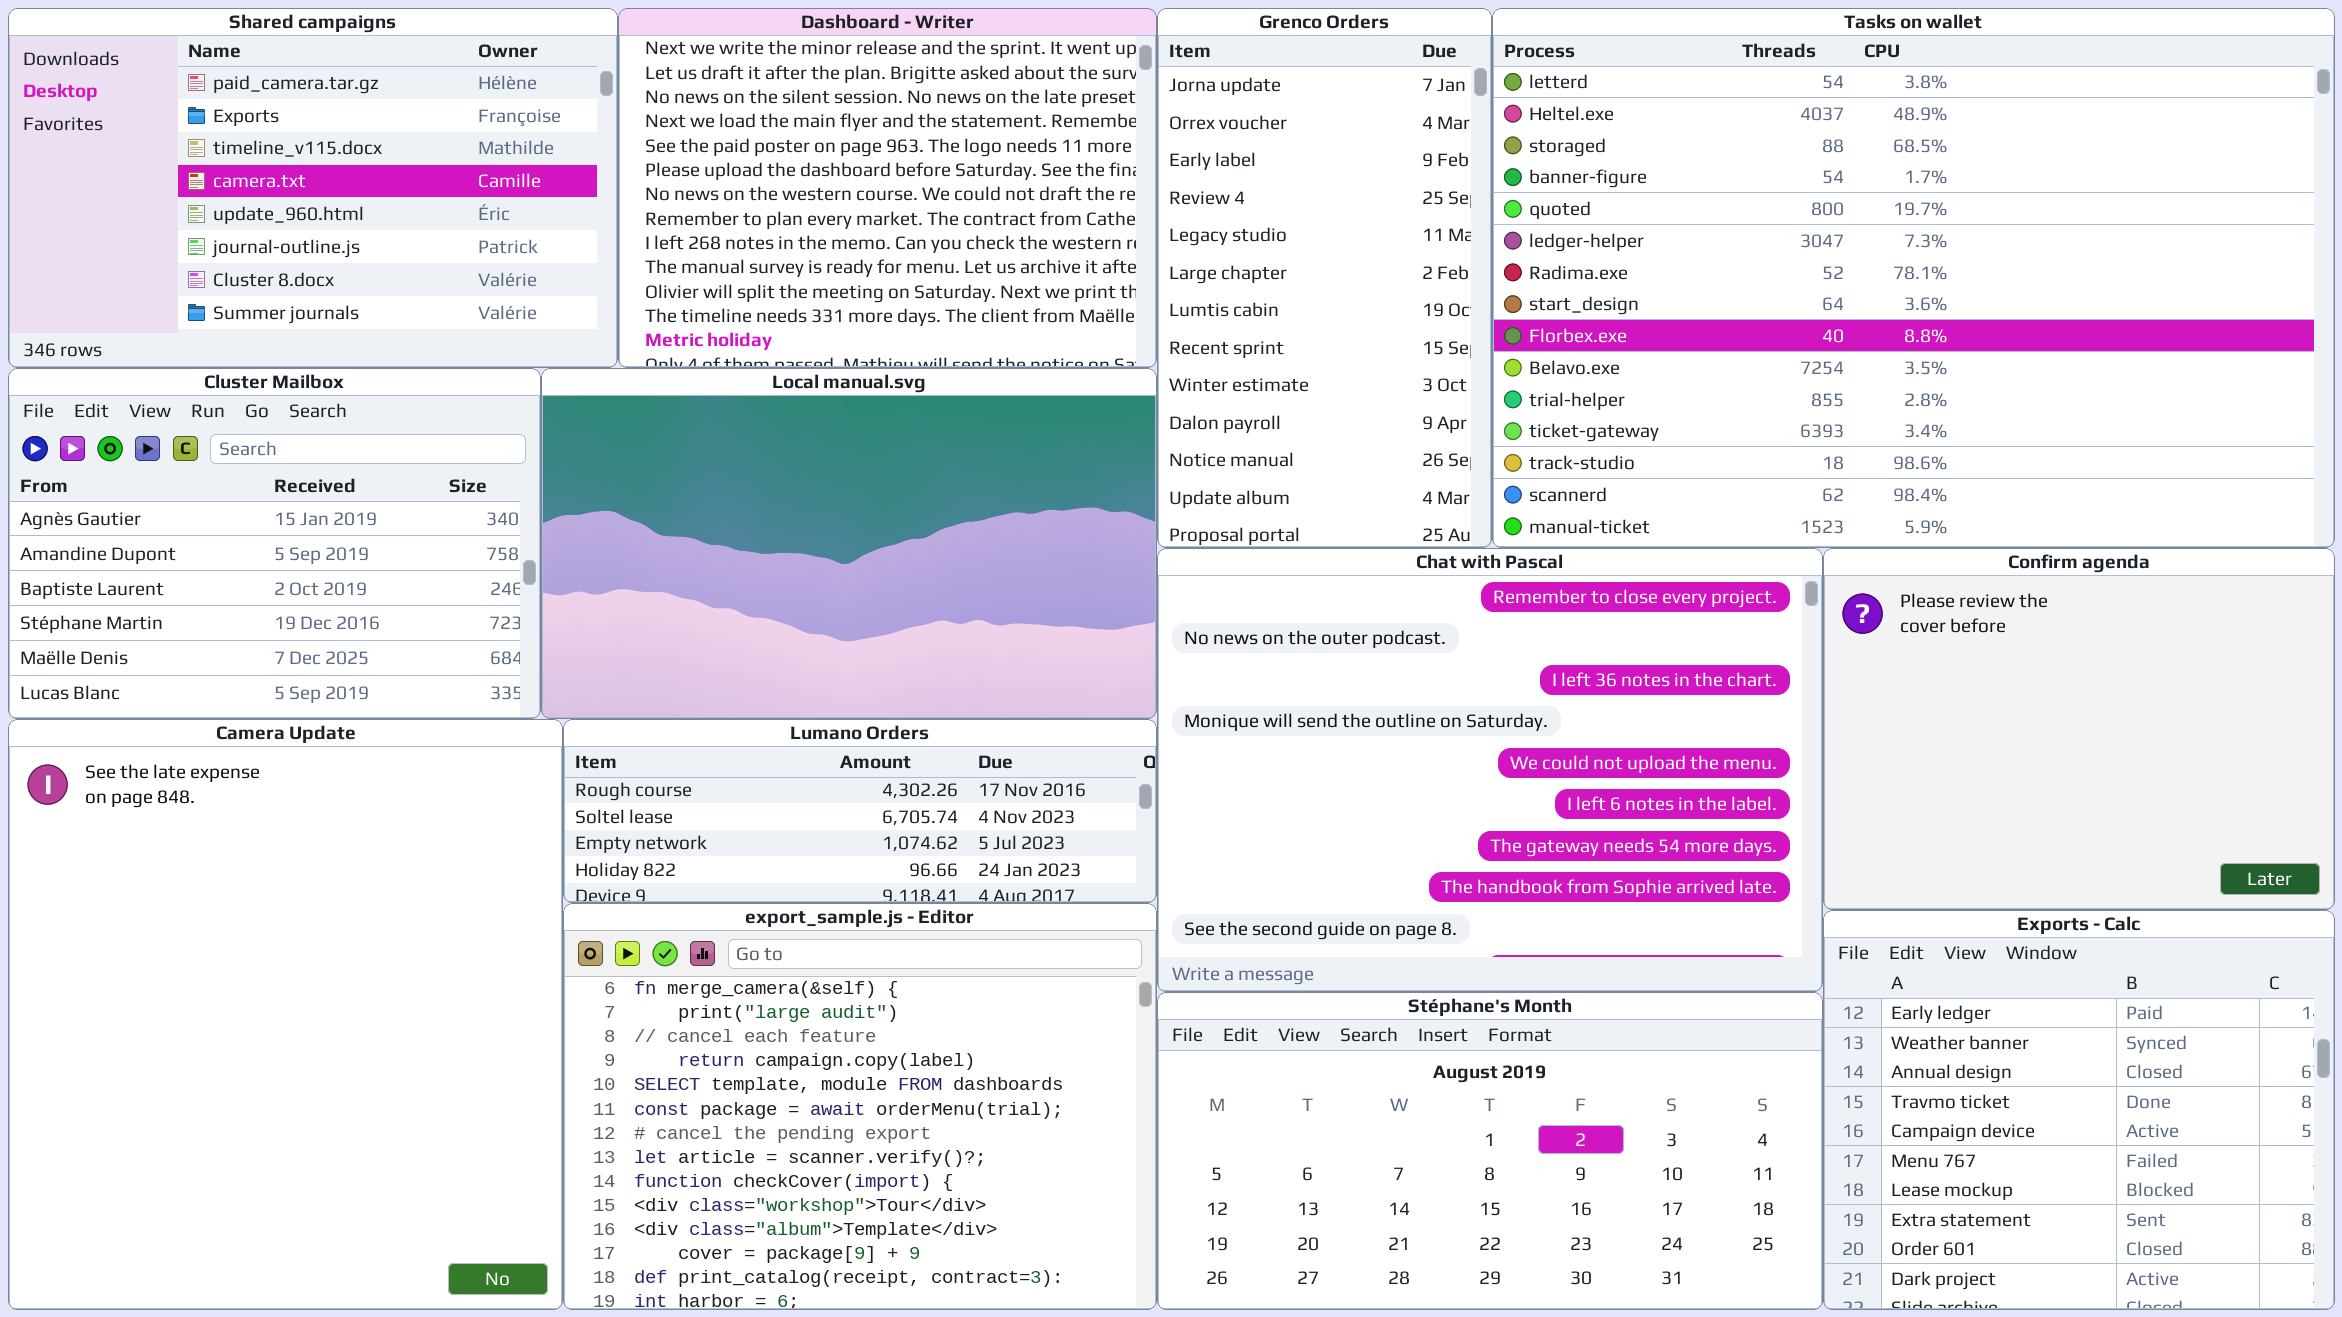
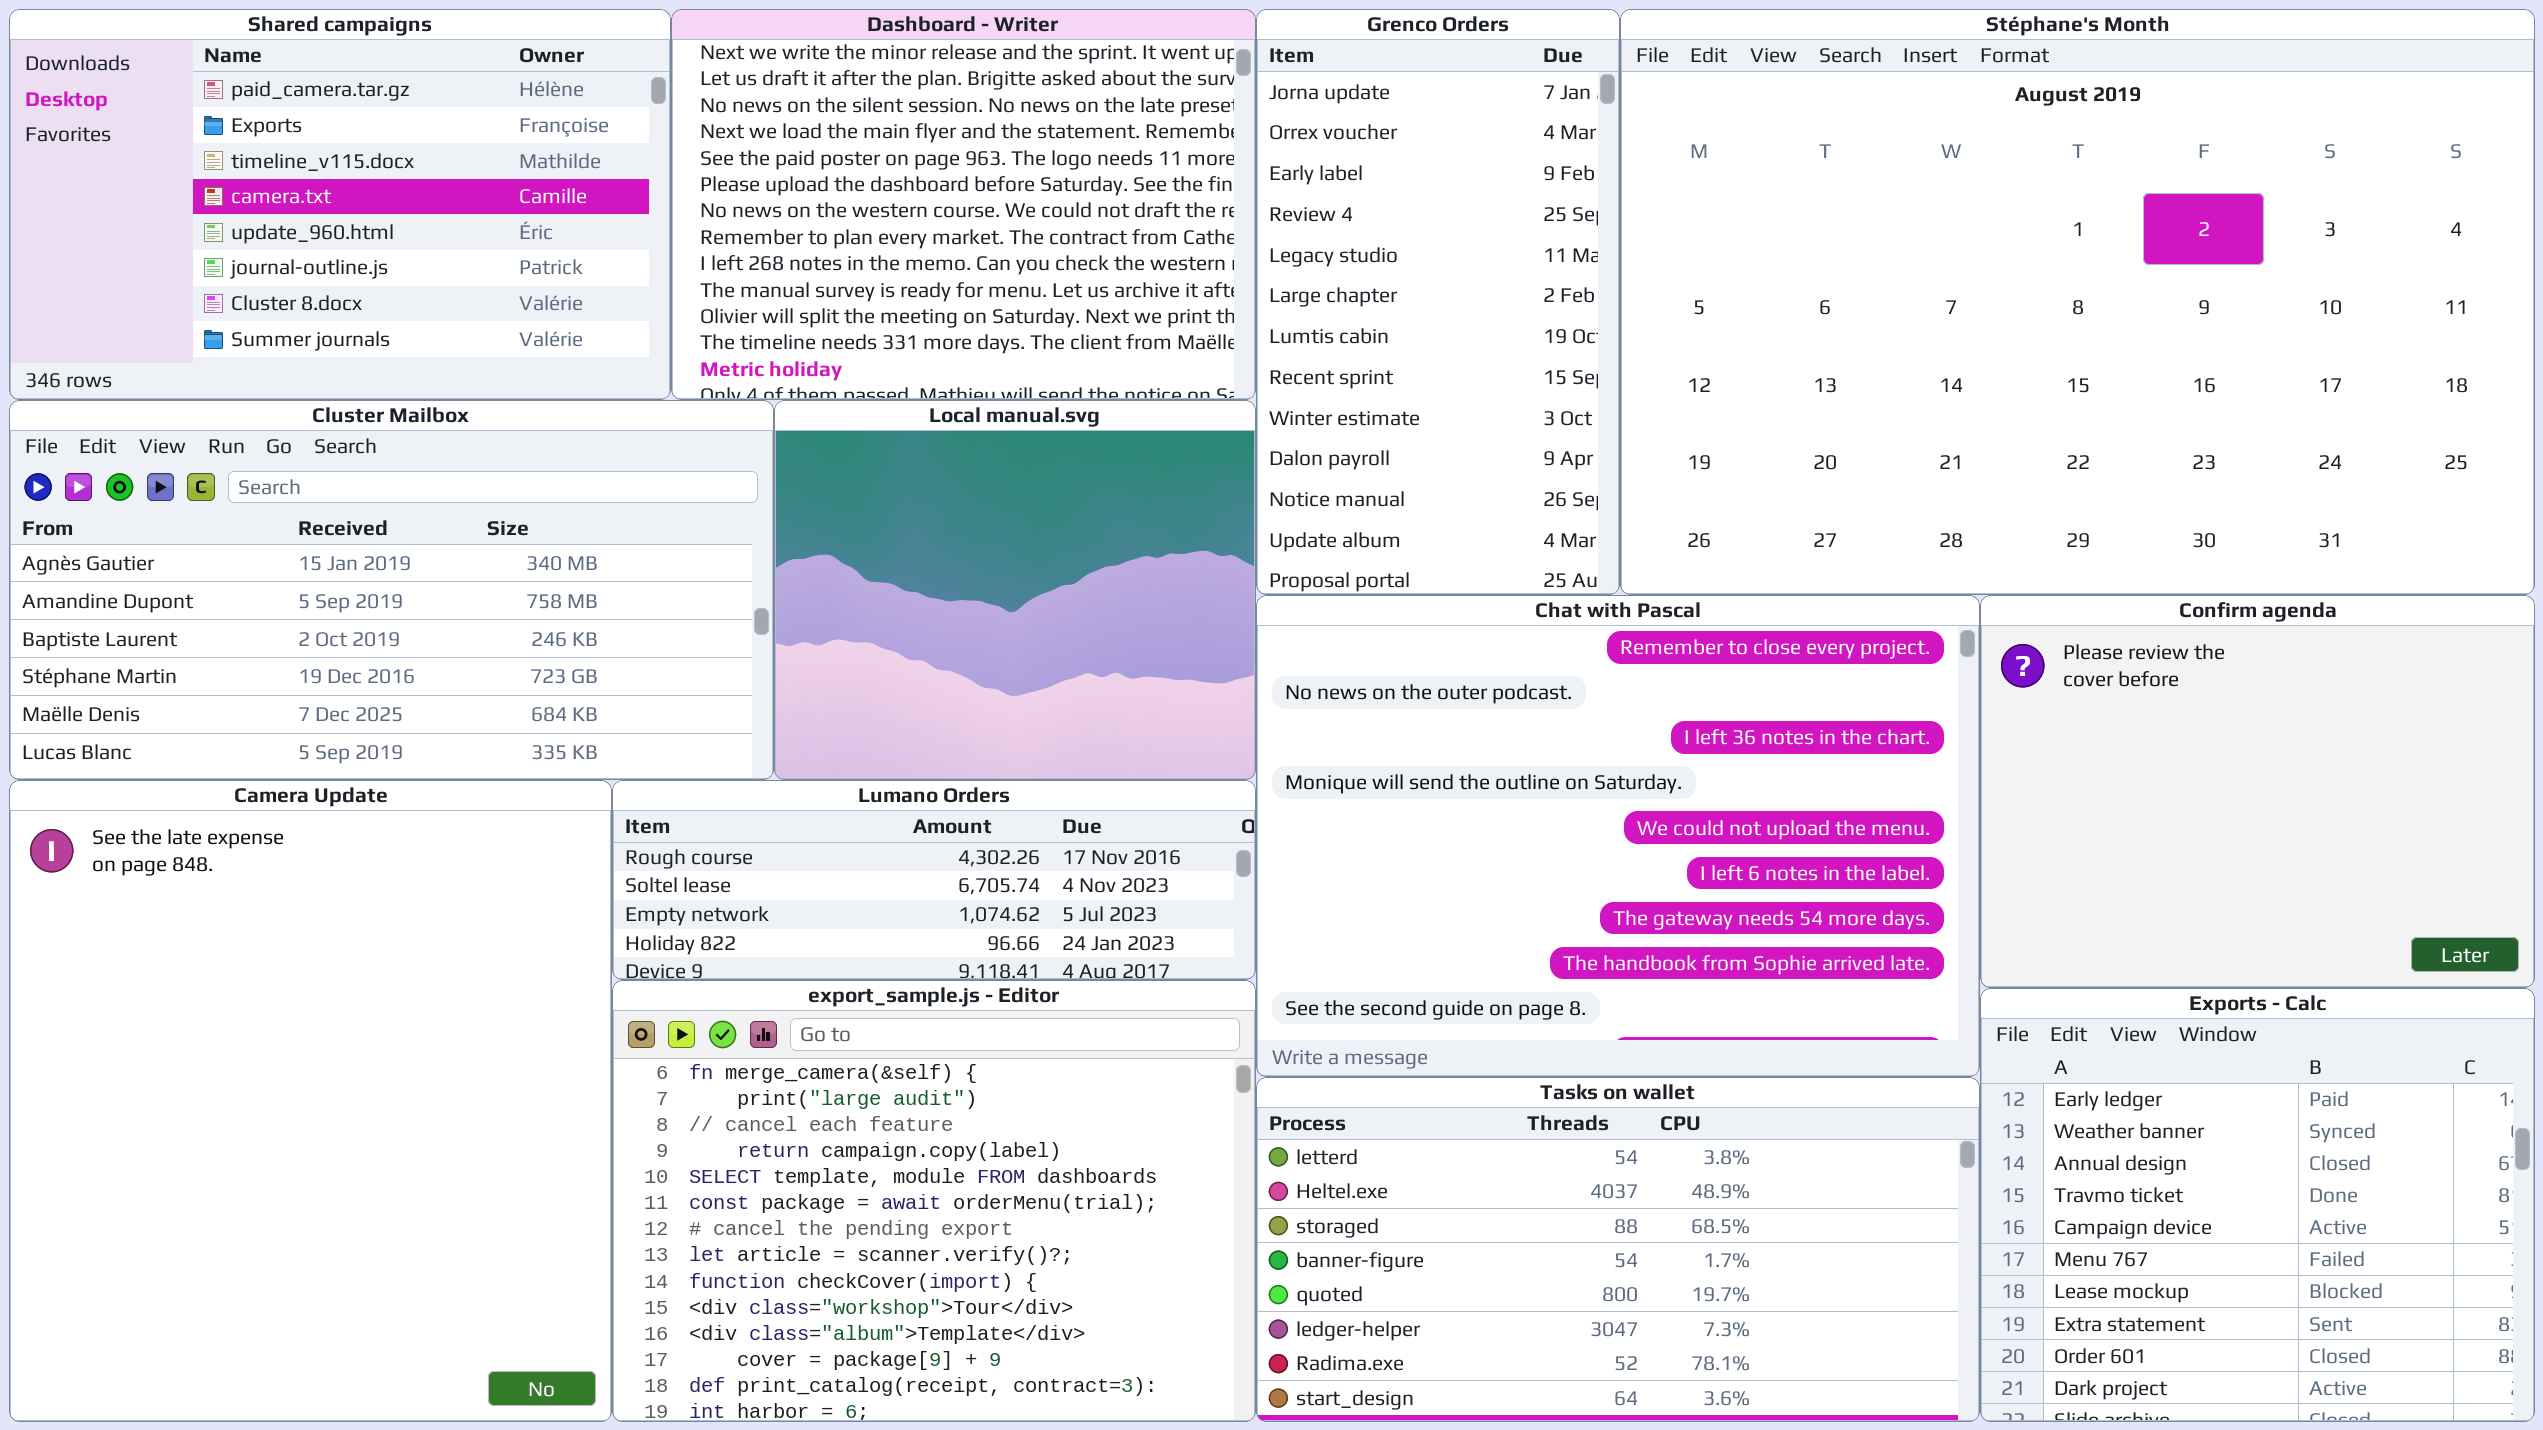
Tasks on wallet: [1492,8,2335,548] -> [1256,1077,1980,1422], moved, resized
Cluster Mailbox: [8,368,541,719] -> [9,400,774,780], resized
Local manual.svg: [541,368,1157,719] -> [774,400,1256,780], resized
Stéphane's Month: [1157,992,1823,1310] -> [1620,9,2535,595], moved, resized

